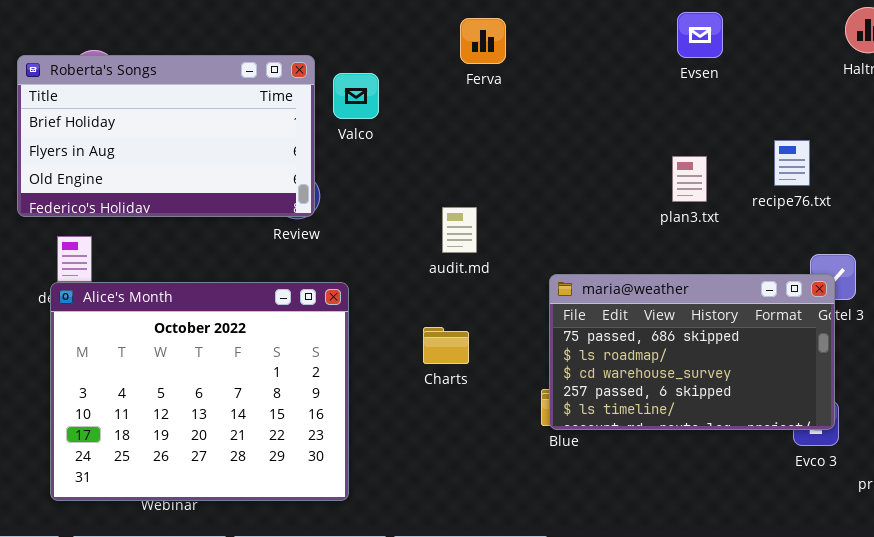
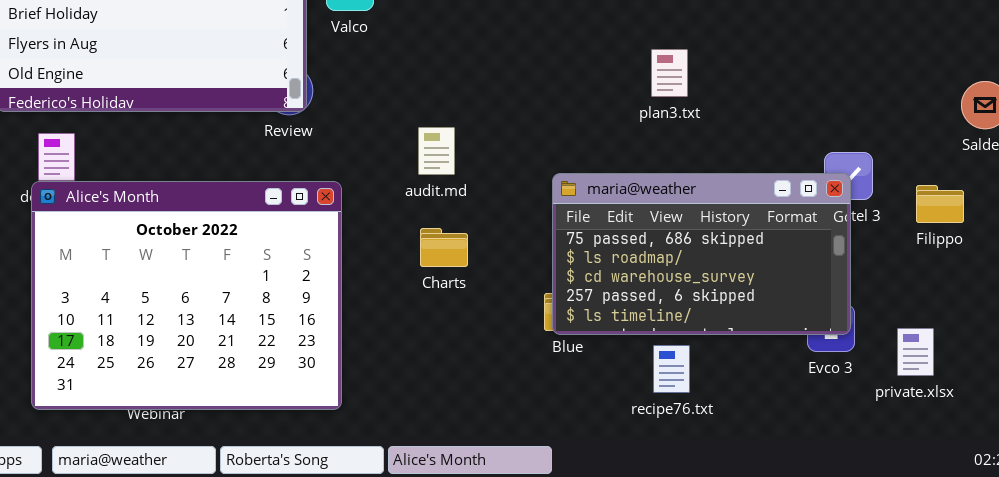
recipe76.txt: [774,140,810,186] -> [653,345,690,393], moved
plan3.txt: [672,156,707,202] -> [651,49,688,97], moved
audit.md: [442,207,477,253] -> [418,127,455,175], moved

